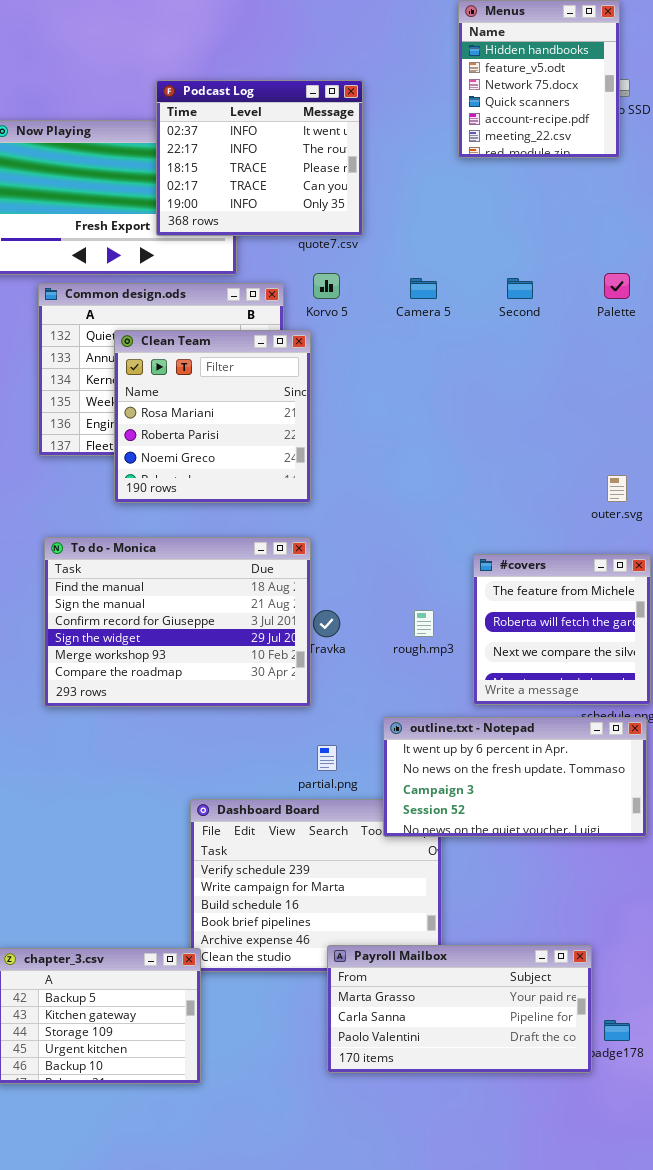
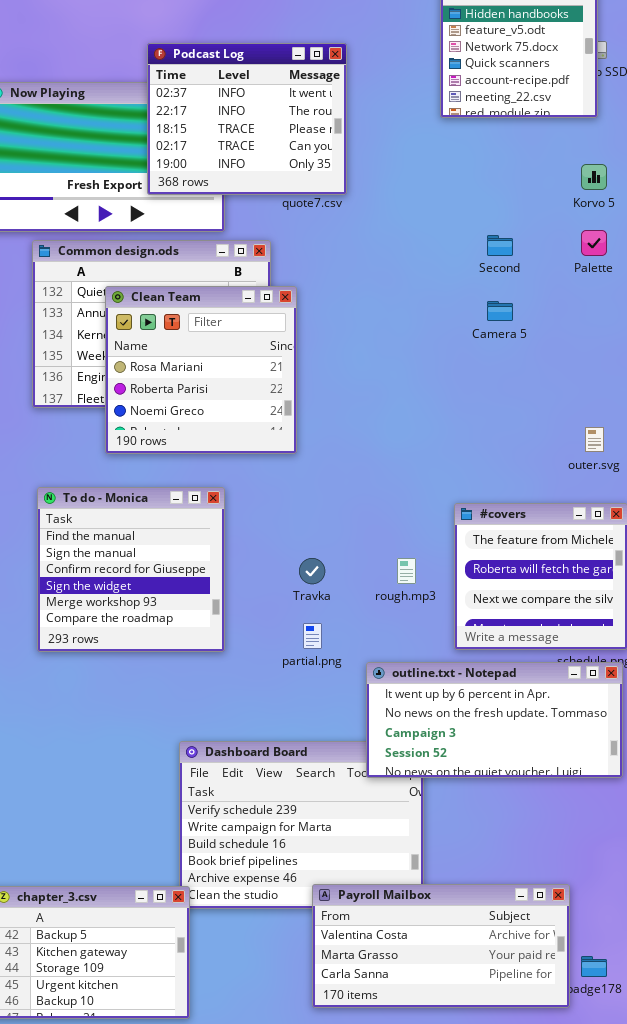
Korvo 5: [313,273,340,299] -> [581,164,607,190], moved
Camera 5: [410,278,437,299] -> [487,301,513,321], moved
To do - Monica: [44,537,311,707] -> [37,487,225,652], resized
partial.png: [317,745,337,771] -> [303,623,322,649], moved
Payroll Mailbox: [327,945,592,1073] -> [312,884,570,1008], scrolled up 1 row

